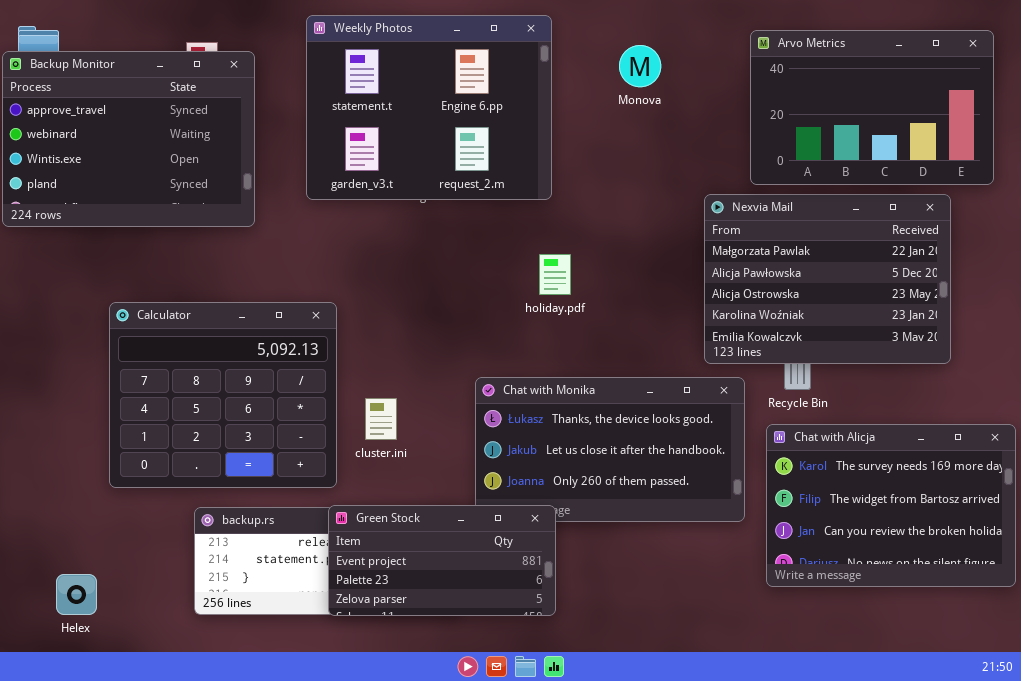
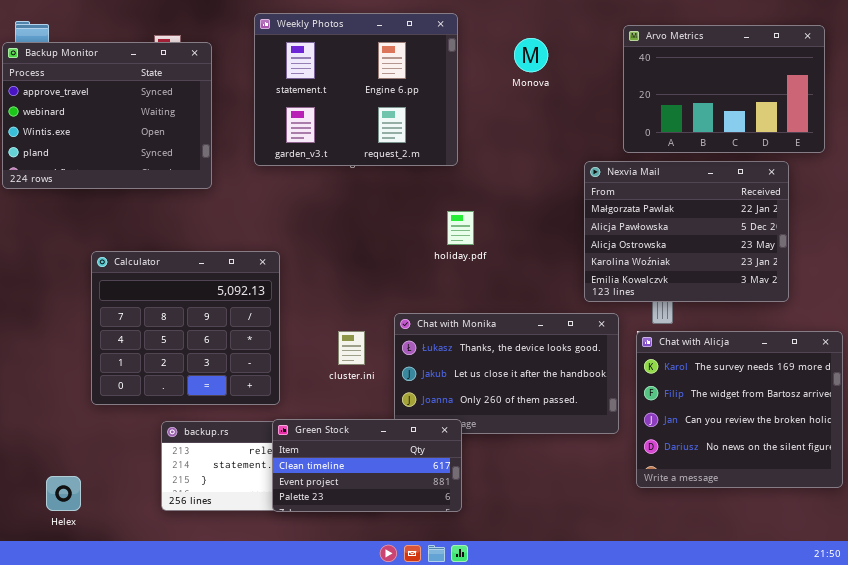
cluster.ini: [365,398,397,440] -> [338,331,365,365], moved
Chat with Alicja: [766,424,1016,587] -> [636,331,843,488], resized
Green Stock: [328,505,556,616] -> [272,419,462,512], scrolled up 1 row

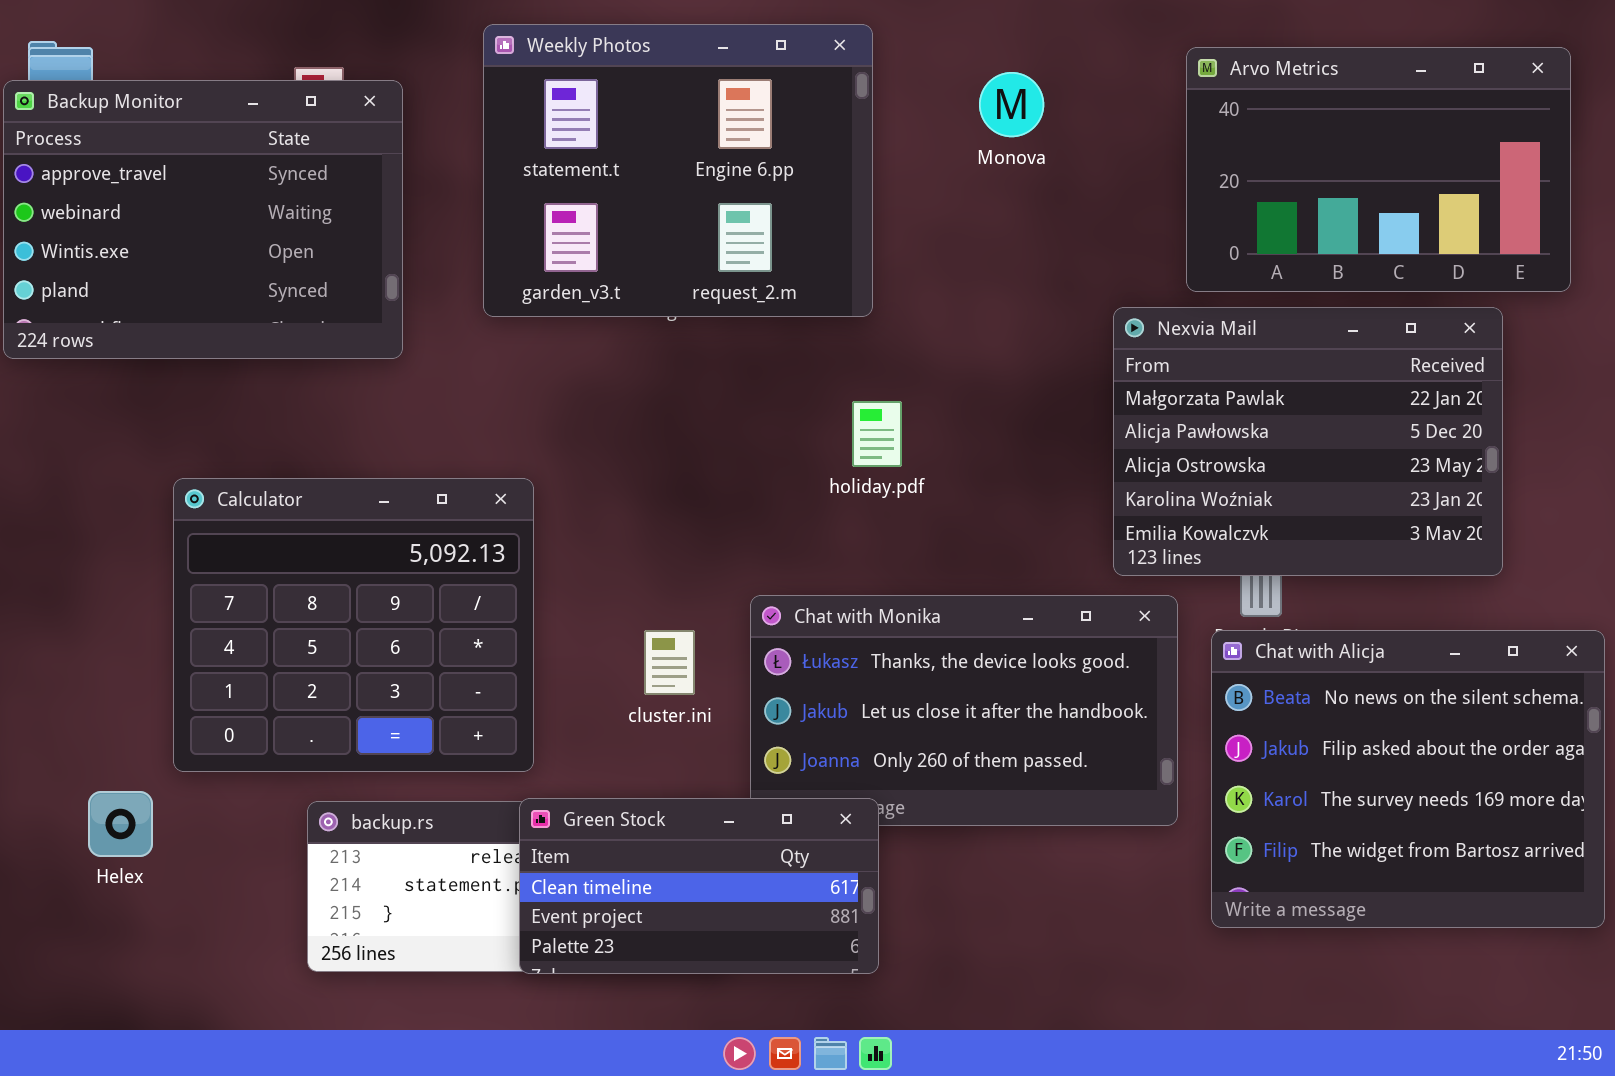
Chat with Alicja: [636,331,843,488] -> [1211,630,1605,928], scrolled up 2 rows
Helex: [46,476,81,511] -> [88,791,153,857], moved

